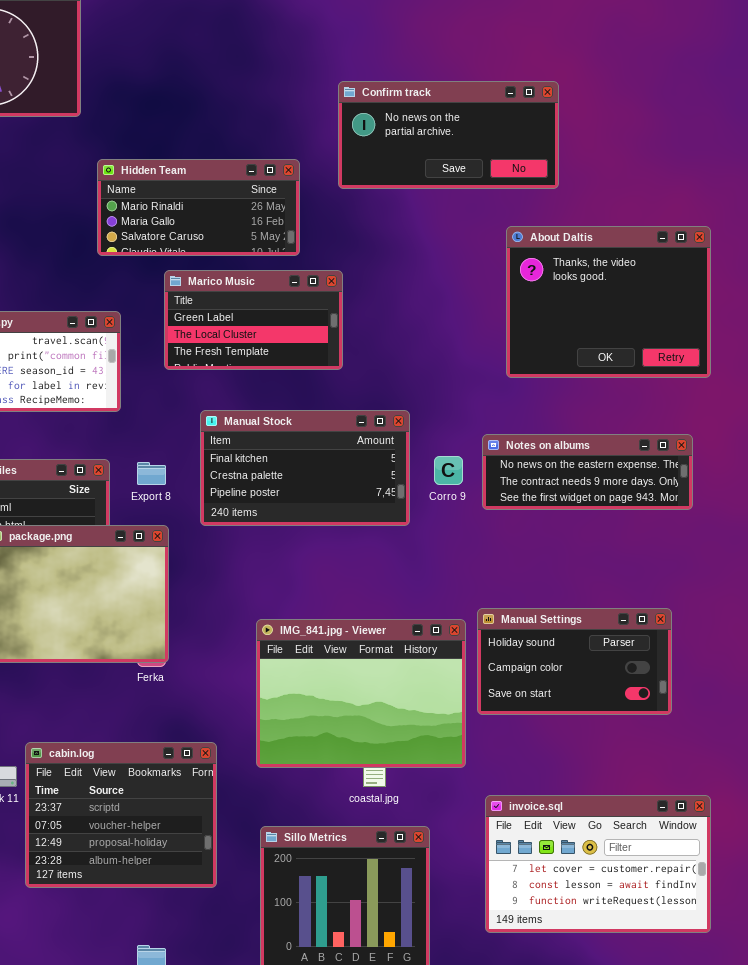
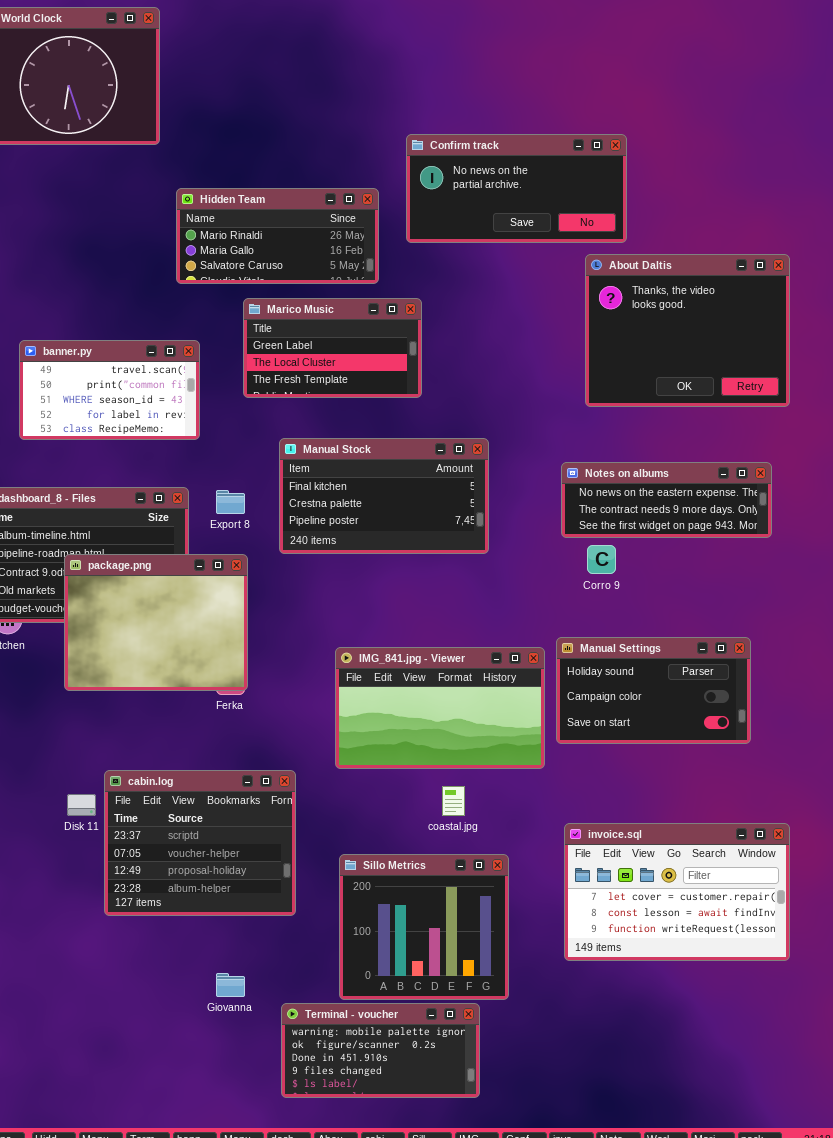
Confirm track: [338,81,559,189] -> [406,134,627,243], moved
Corro 9: [434,456,463,485] -> [587,545,616,574], moved
IMG_841.jpg - Viewer: [256,619,466,768] -> [335,647,545,769], resized

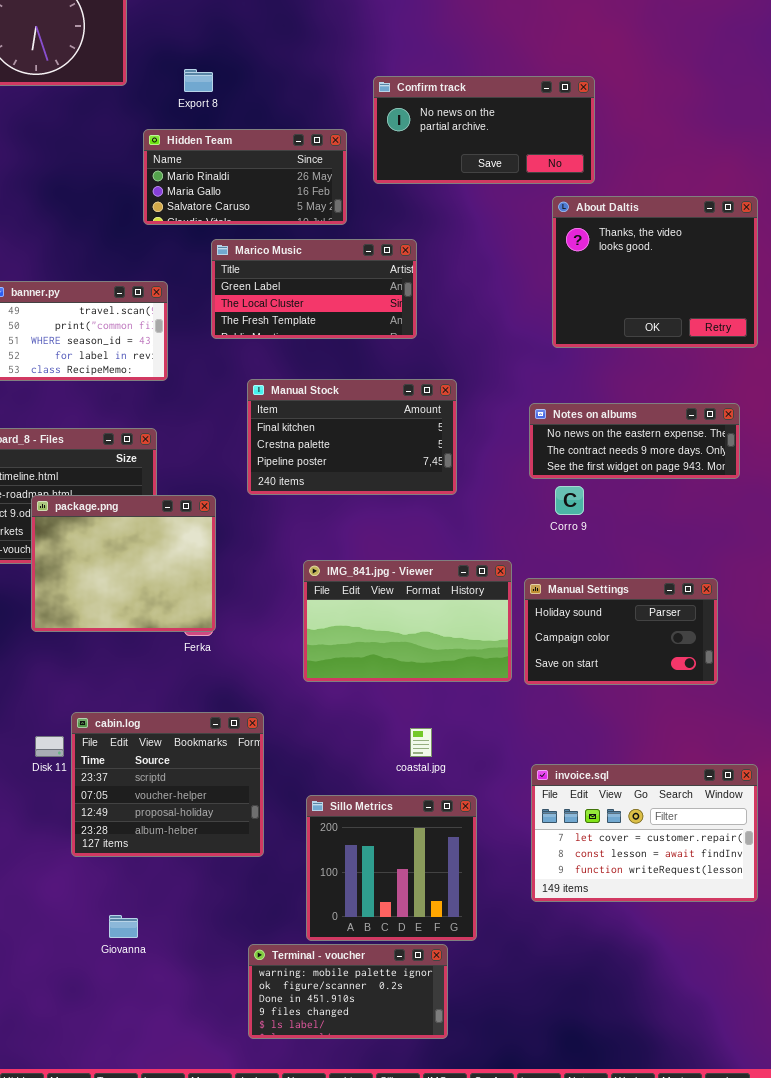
Marico Music: [243,298,422,398] -> [211,239,417,339], resized
Export 8: [216,490,245,514] -> [184,69,213,92], moved
IMG_841.jpg - Viewer: [335,647,545,769] -> [303,560,512,682], moved
Giovanna: [216,973,245,997] -> [109,915,138,938], moved

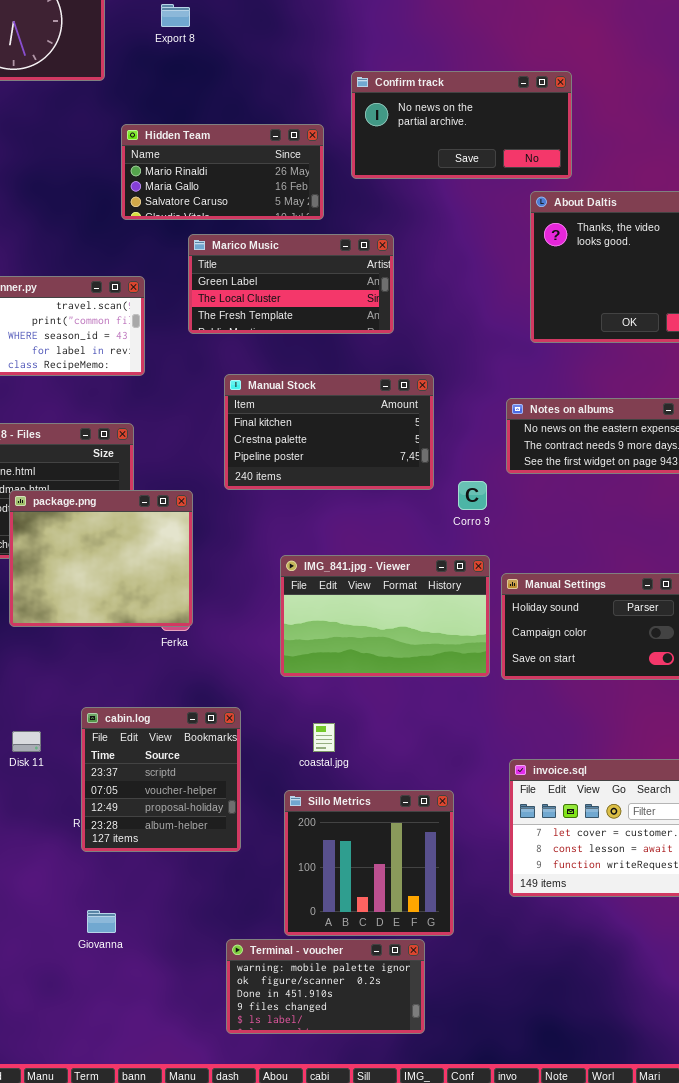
Export 8: [184,69,213,92] -> [161,4,190,27], moved
Corro 9: [555,486,584,515] -> [458,481,487,510], moved
cabin.log: [71,712,264,857] -> [81,707,241,852], resized
coastal.jpg: [410,728,432,757] -> [313,723,335,752], moved

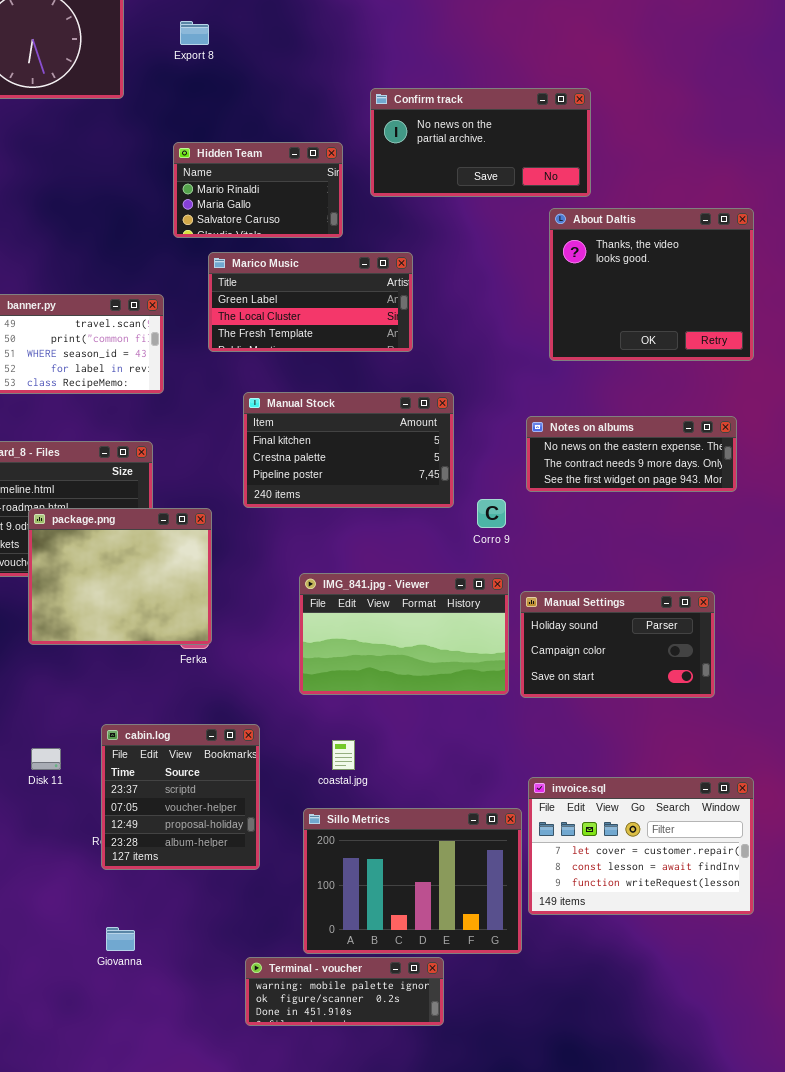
Hidden Team: [121,124,324,220] -> [173,142,343,238], resized
Sillo Metrics: [284,790,454,936] -> [303,808,522,954], resized
Terminal - voucher: [226,939,425,1034] -> [245,957,444,1026], resized

